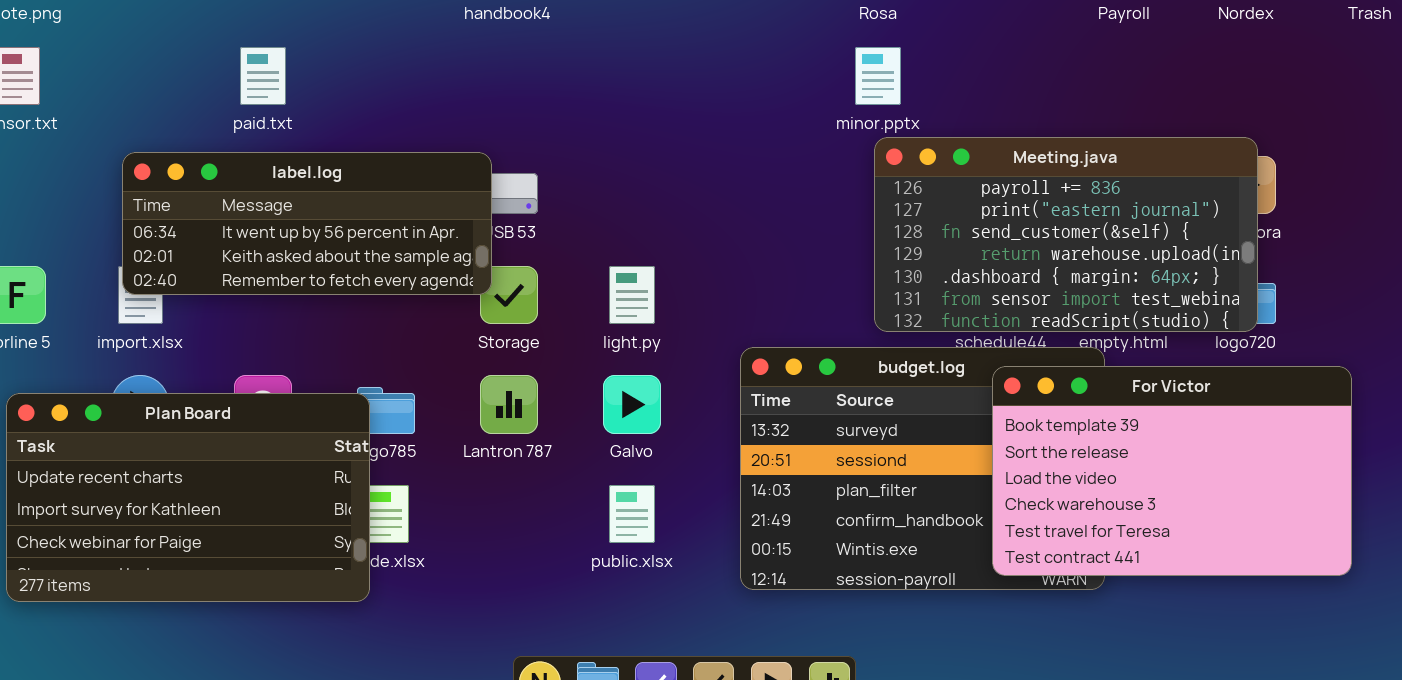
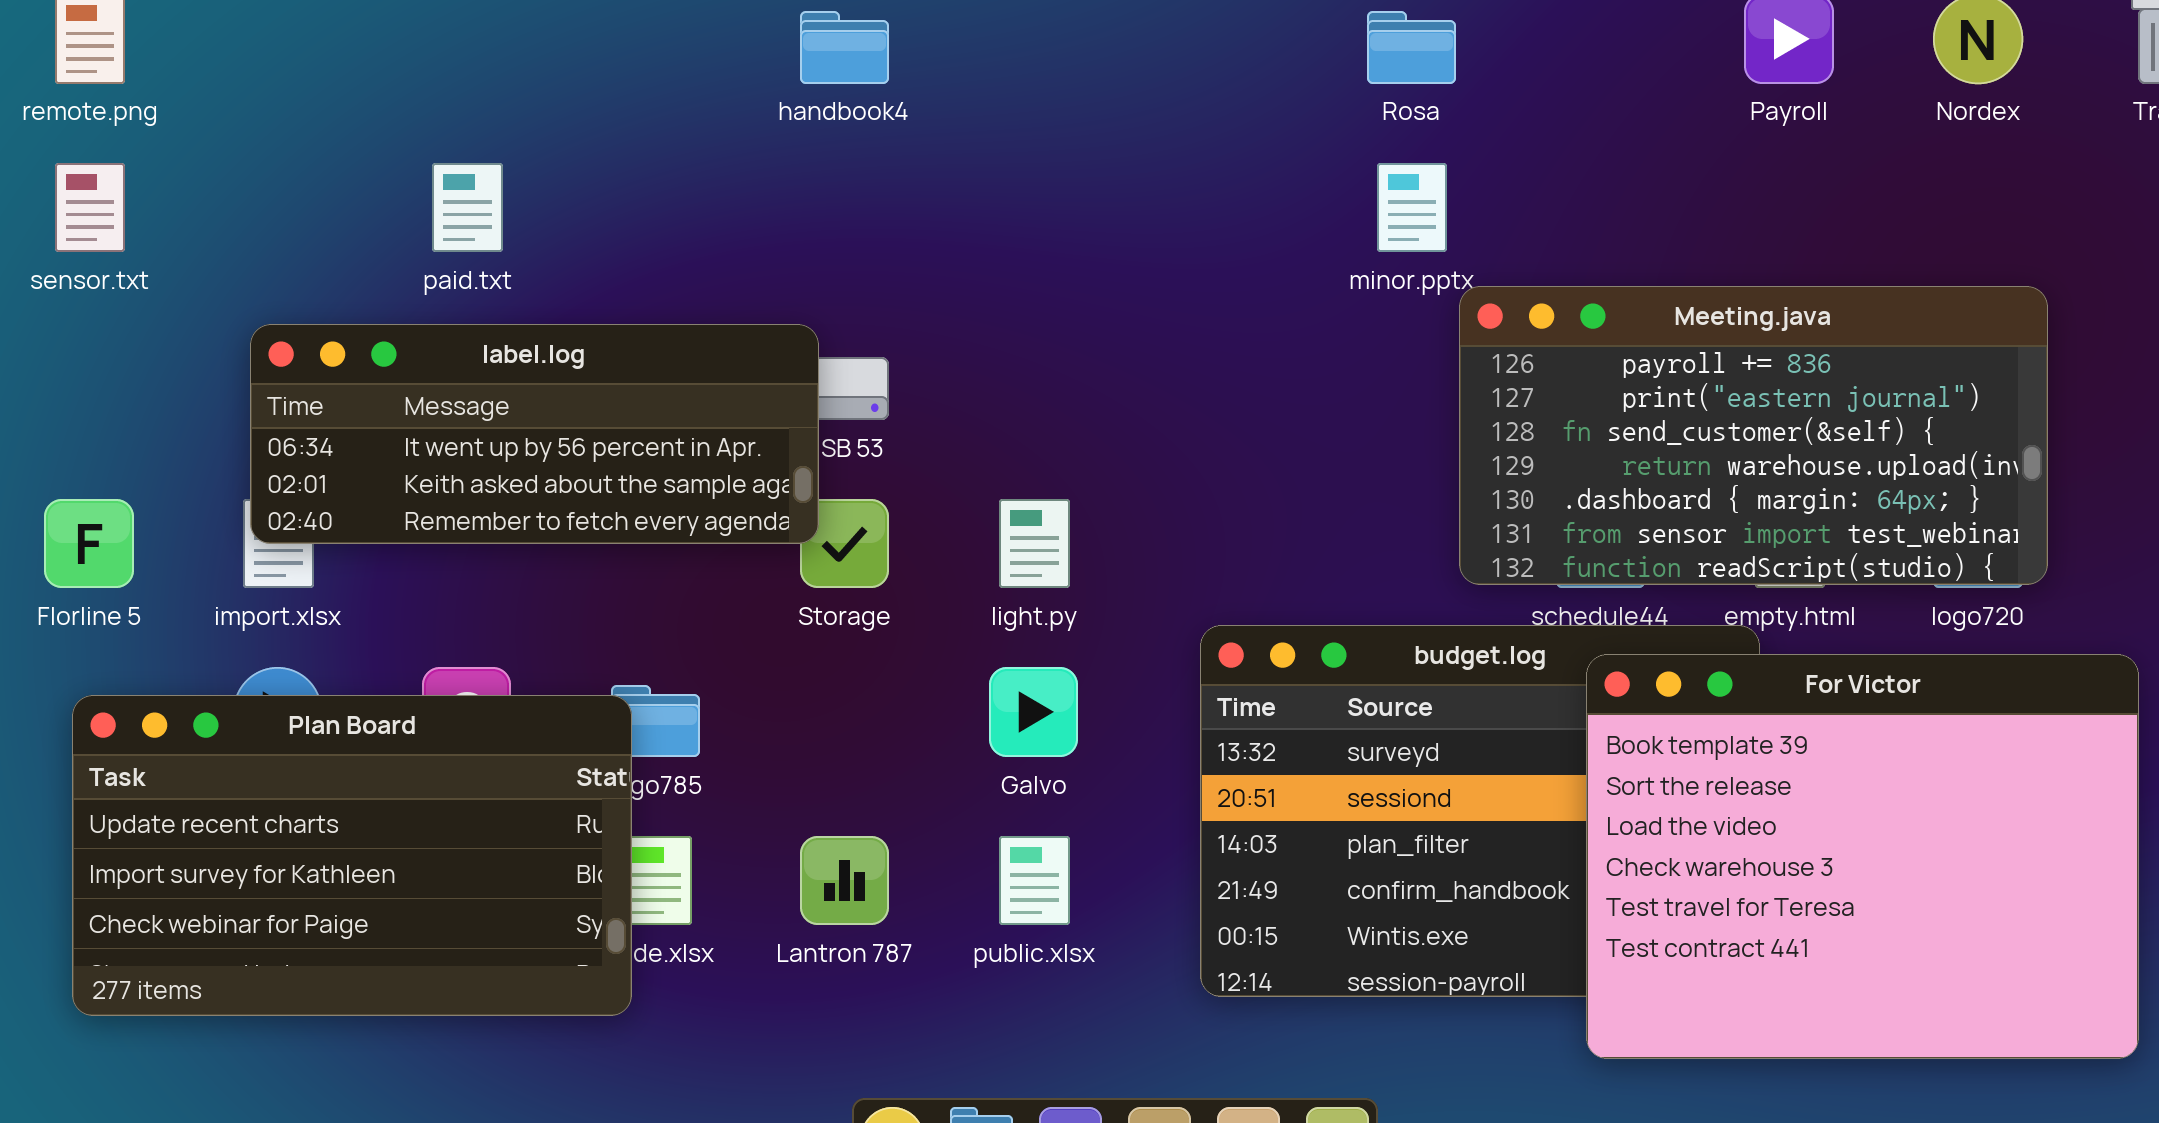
Meeting.java: [874,137,1258,332] -> [1459,286,2048,585], moved
For Victor: [992,366,1352,576] -> [1586,654,2139,1059], resized
Lantron 787: [480,375,538,434] -> [800,836,889,925], moved

